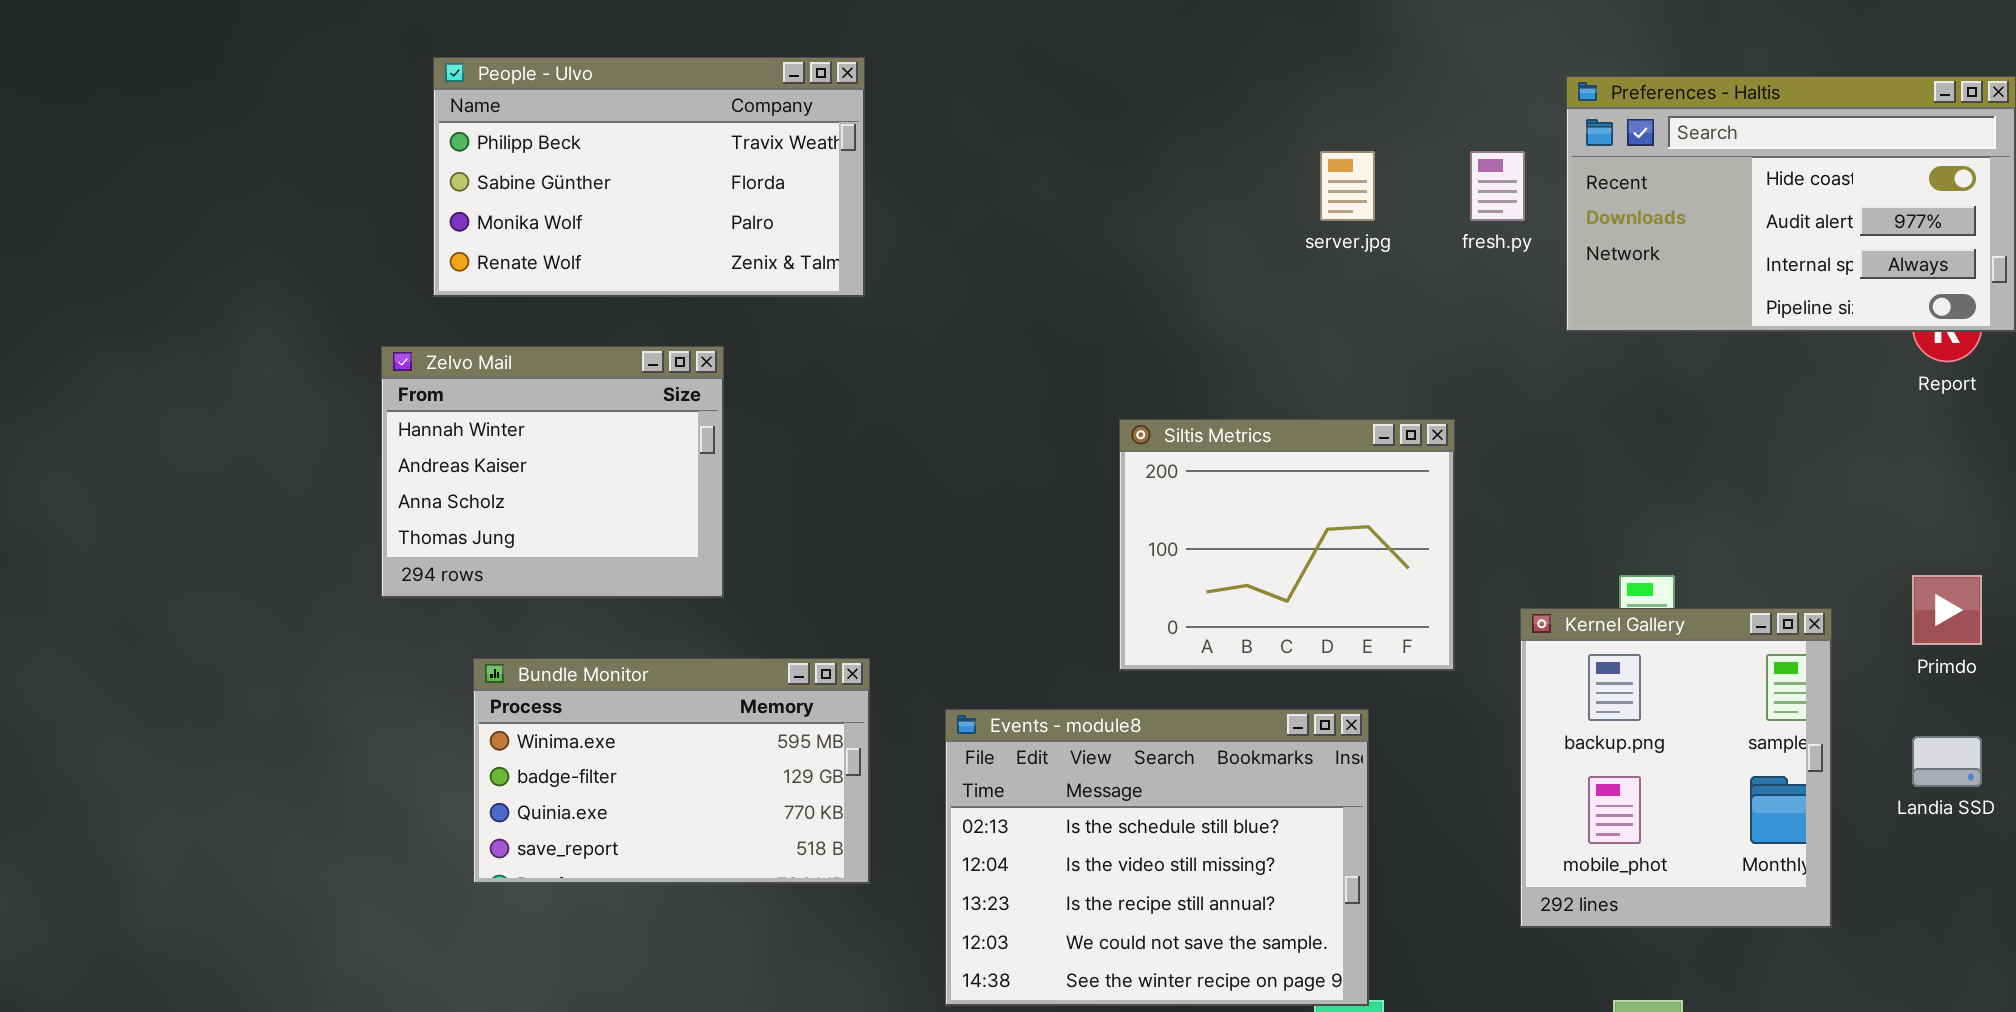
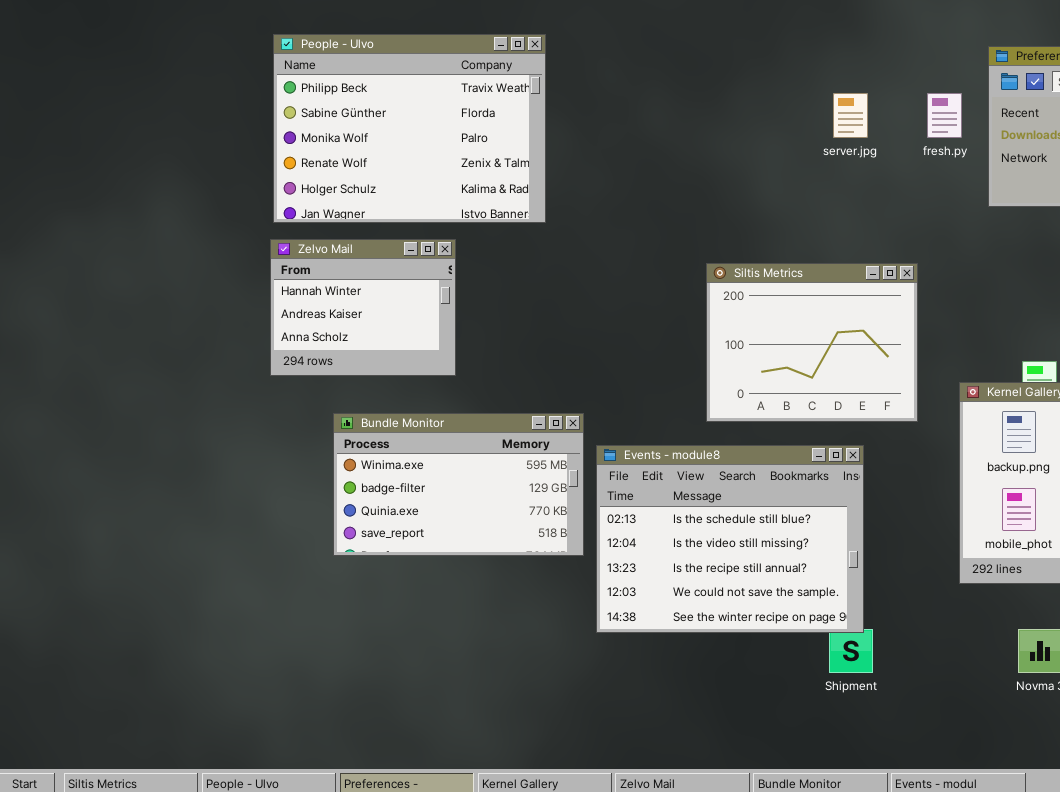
People - Ulvo: [433,57,865,297] -> [273,34,546,223], resized
Zelvo Mail: [381,346,724,598] -> [270,239,456,376], resized
Bundle Monitor: [473,658,870,884] -> [333,413,584,556], moved

